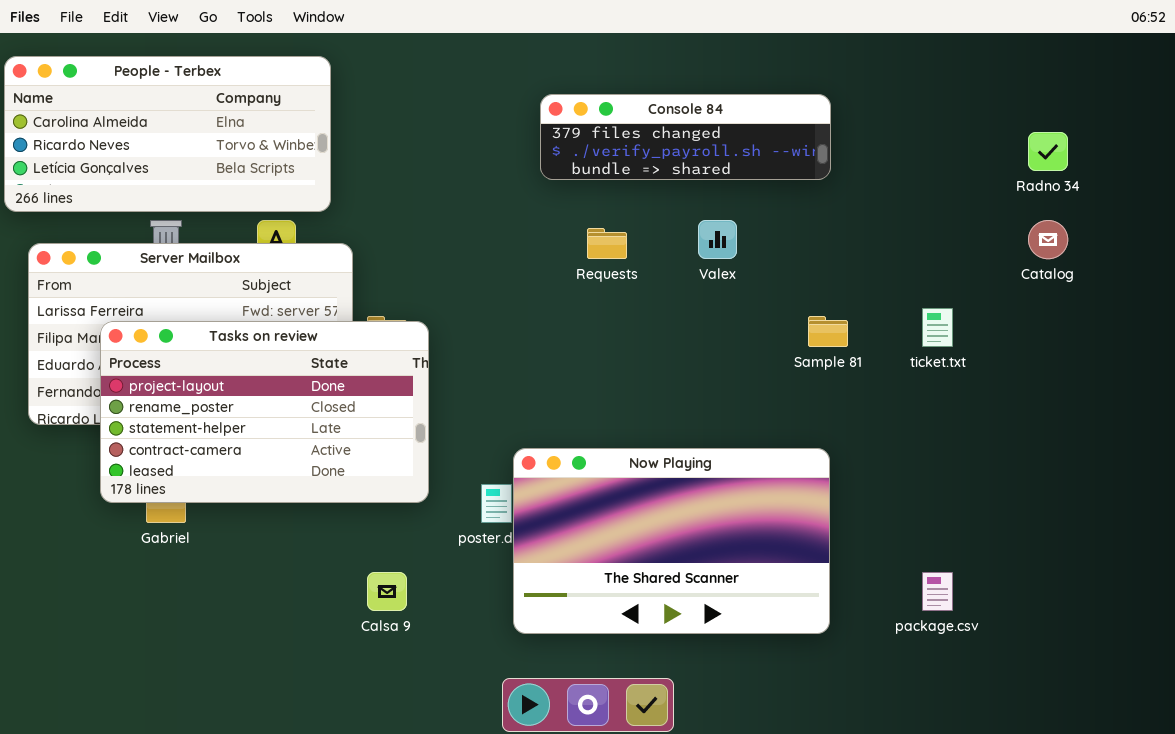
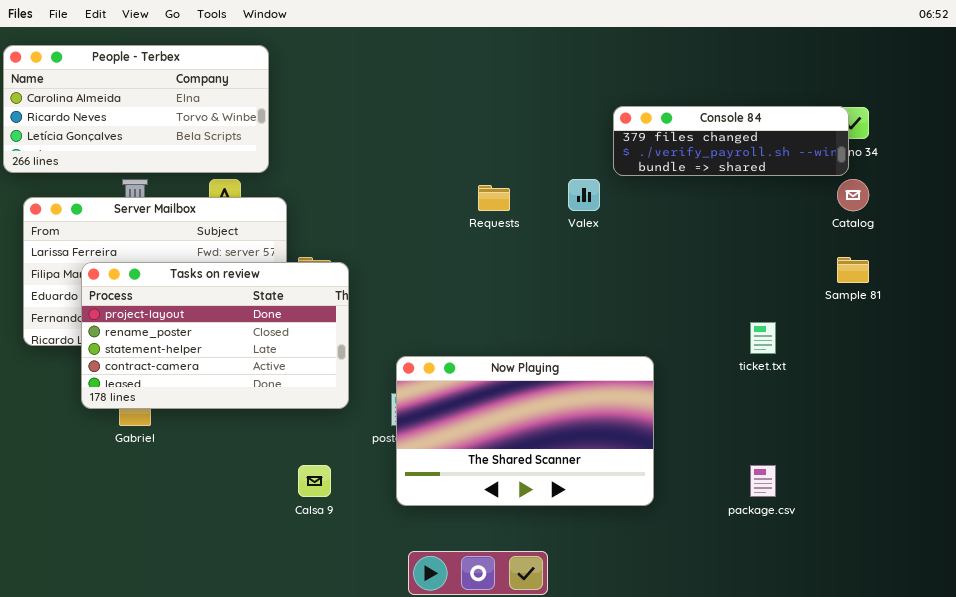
Console 84: [540,94,831,180] -> [613,106,849,176], moved
ticket.txt: [922,308,953,347] -> [750,322,776,354], moved
Sample 81: [808,316,848,347] -> [837,257,869,283], moved
Now Playing: [513,448,830,634] -> [396,356,654,506], moved

